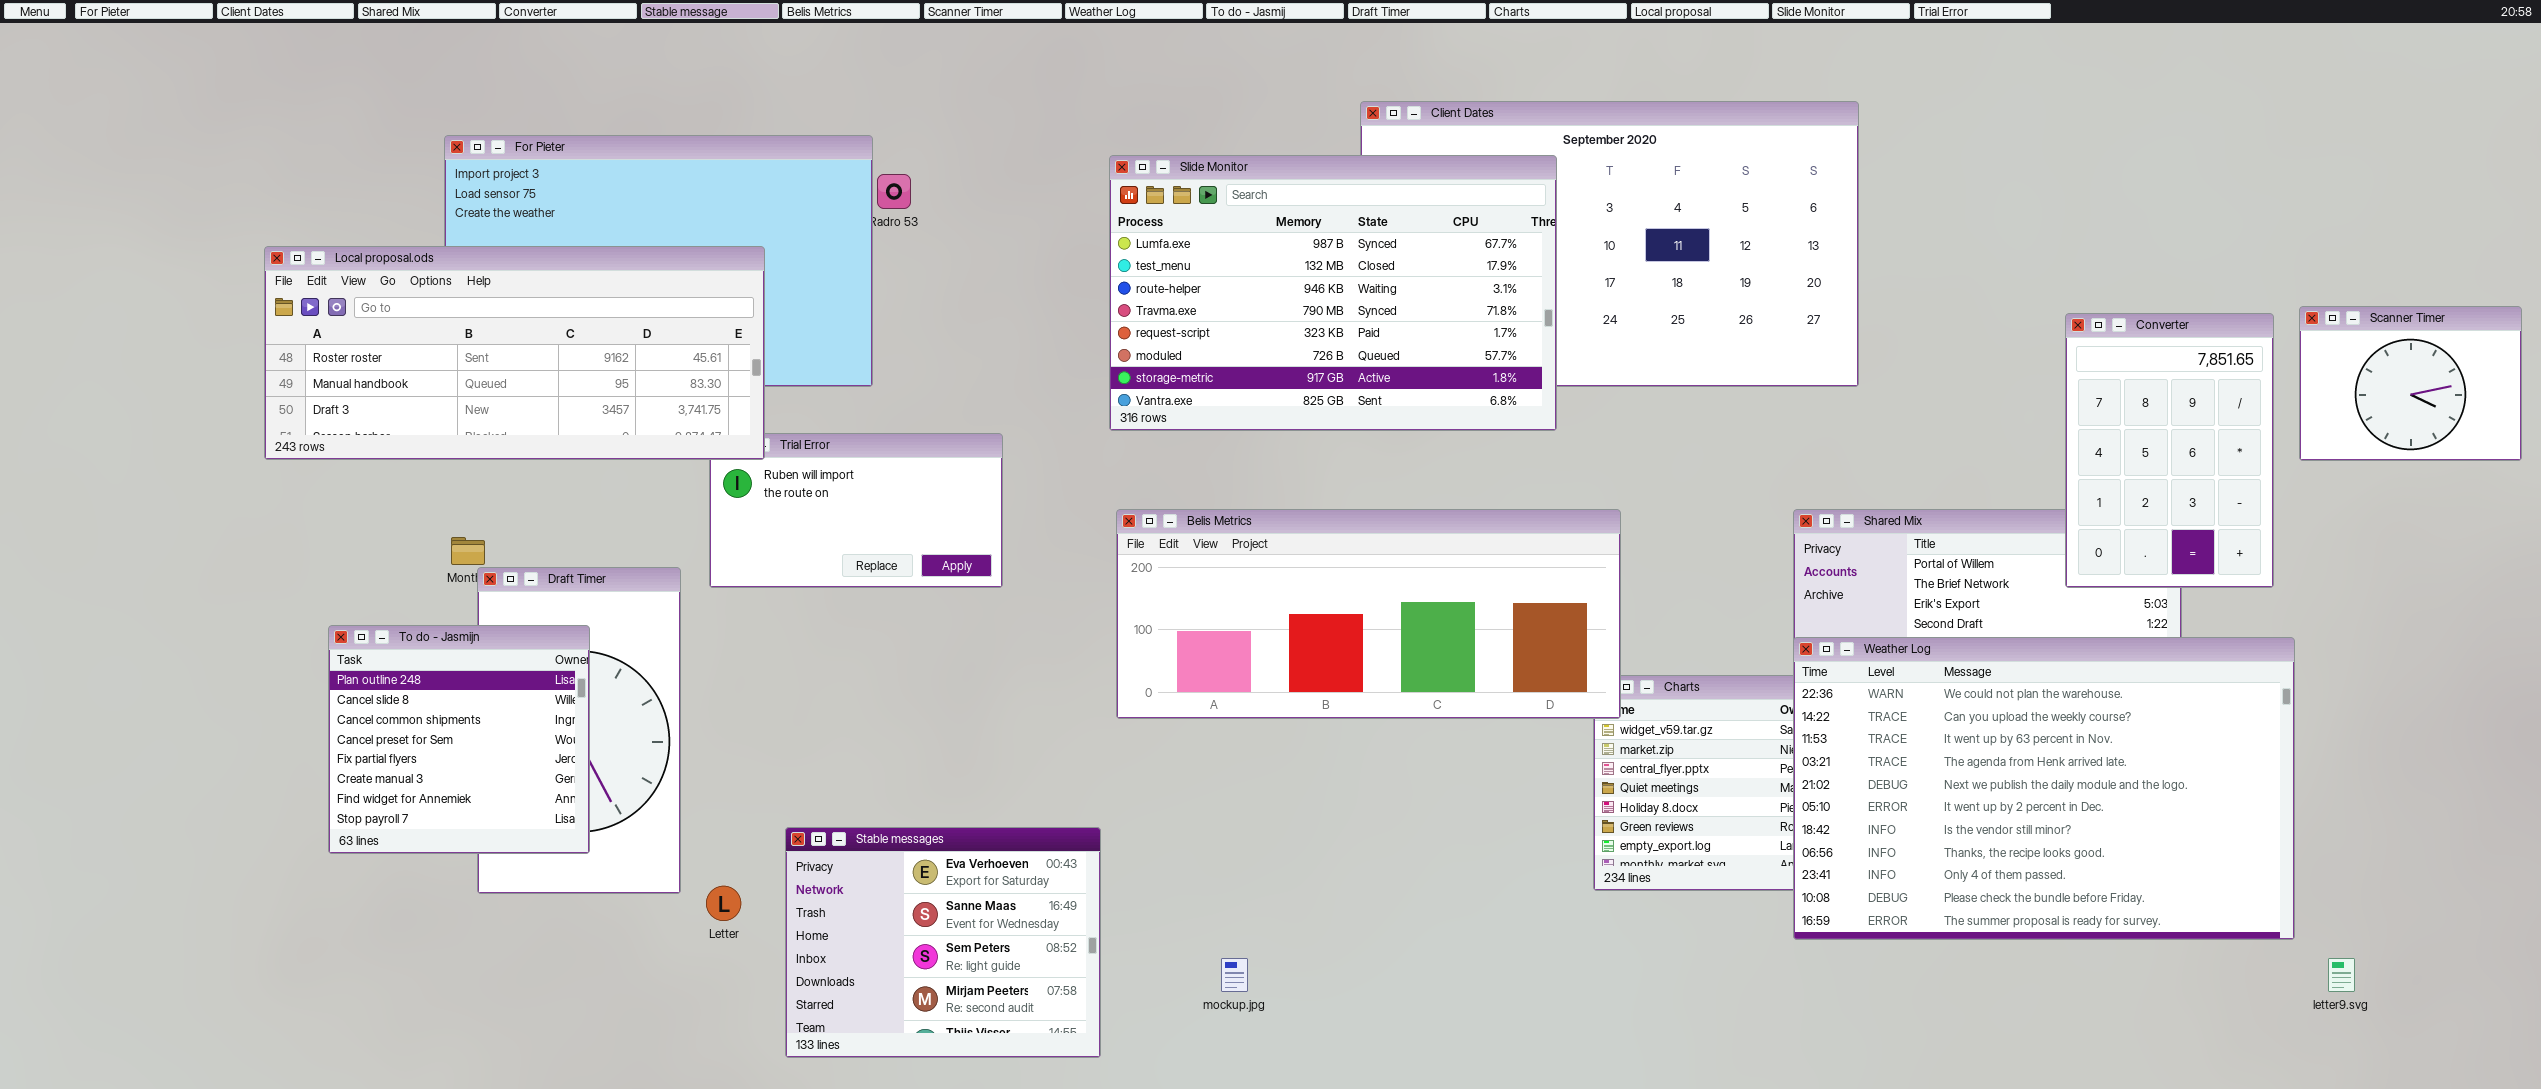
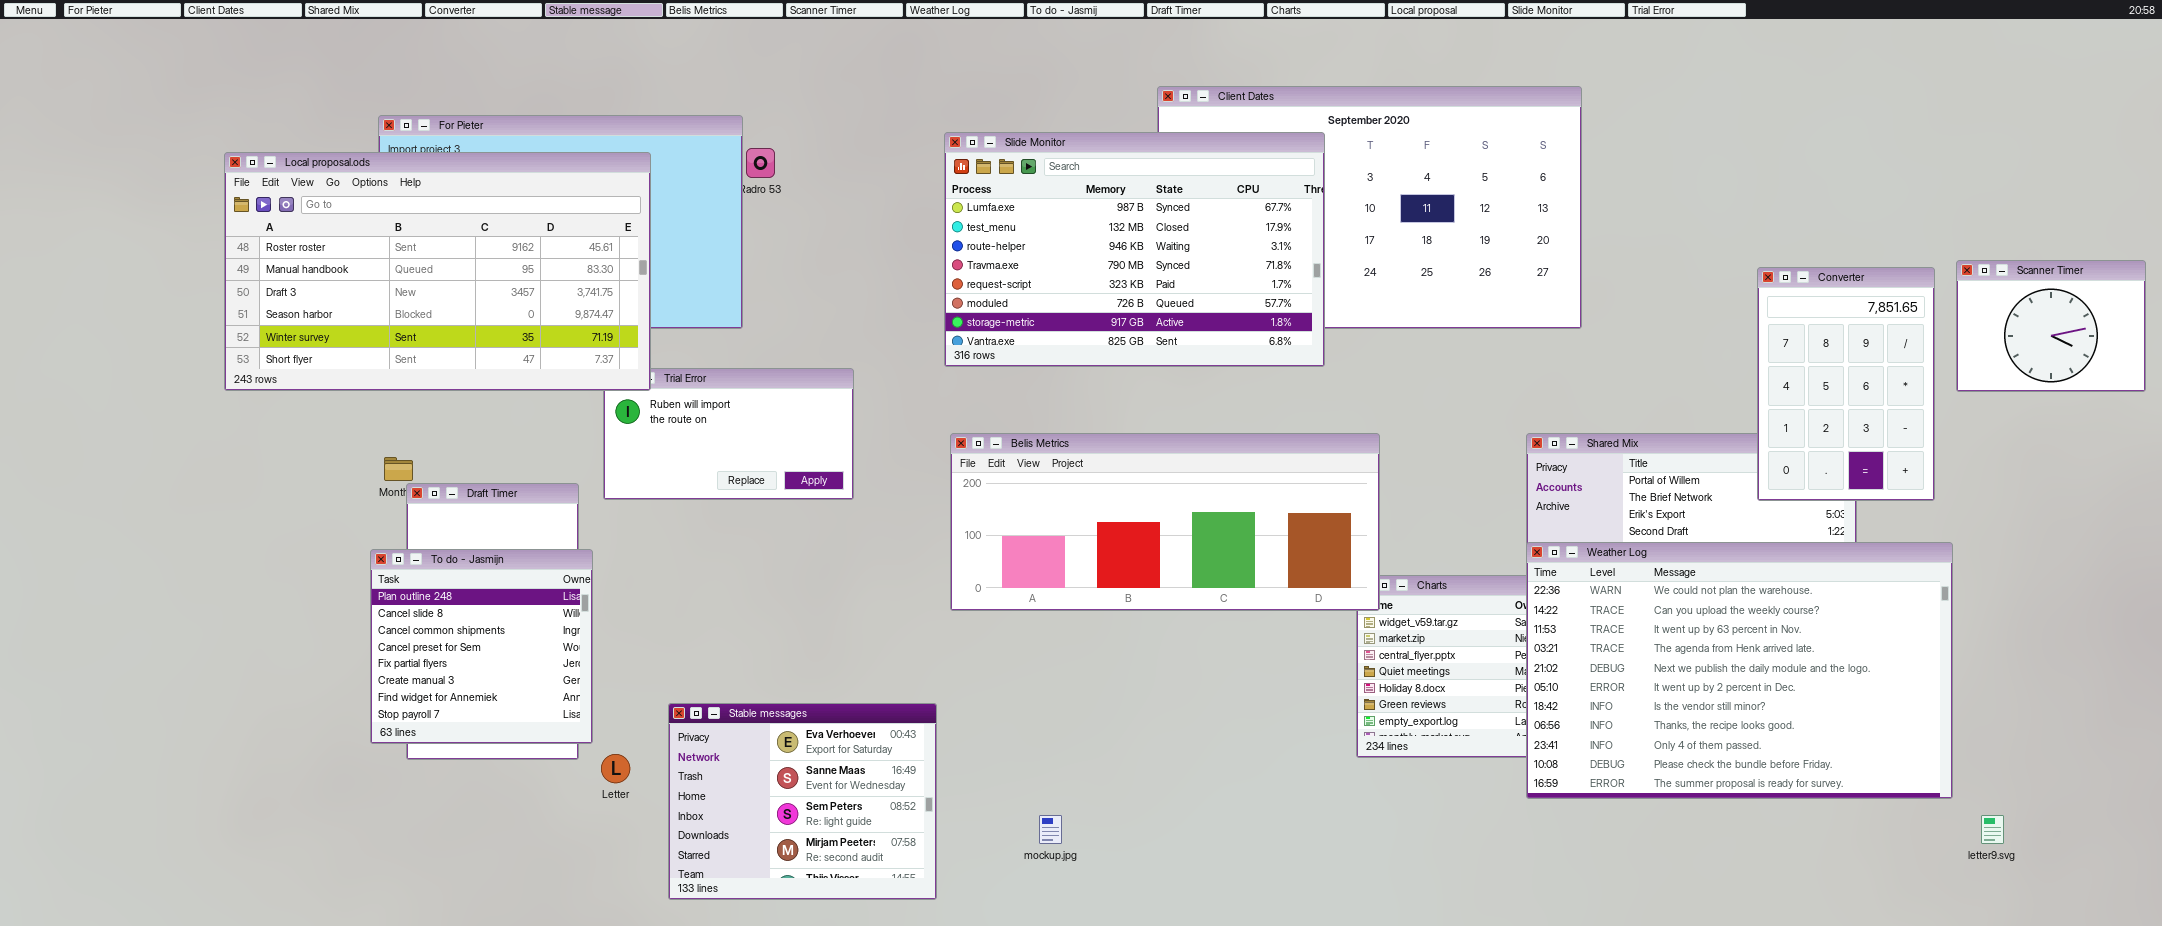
Local proposal.ods: [264,246,765,460] -> [224,152,651,391], resized
To do - Jasmijn: [328,625,590,854] -> [370,549,593,744], moved

